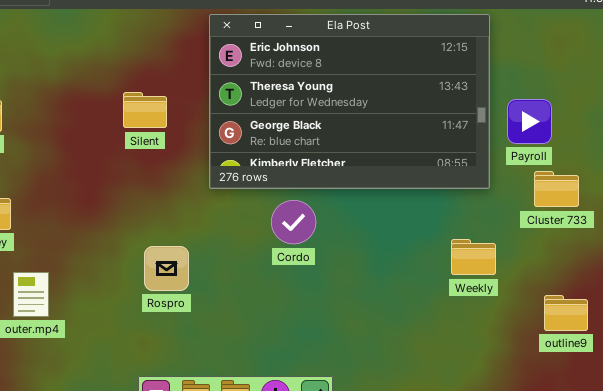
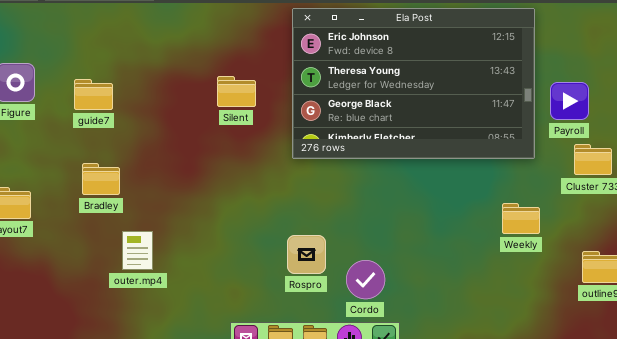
Cordo: [271,200,316,244] -> [346,260,385,299], moved
Rospro: [144,246,189,291] -> [287,235,326,274], moved

